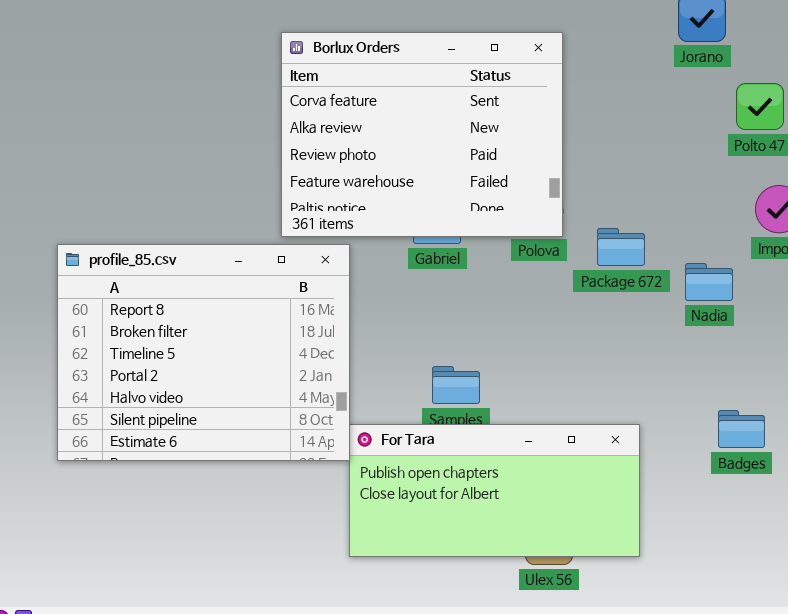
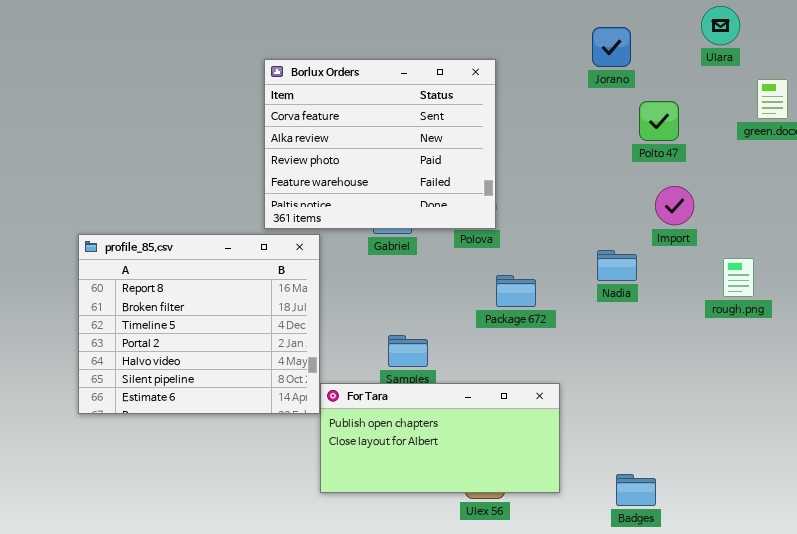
Package 672: [597,228,645,266] -> [496,275,536,307], moved
Badges: [718,410,765,448] -> [616,474,656,506], moved

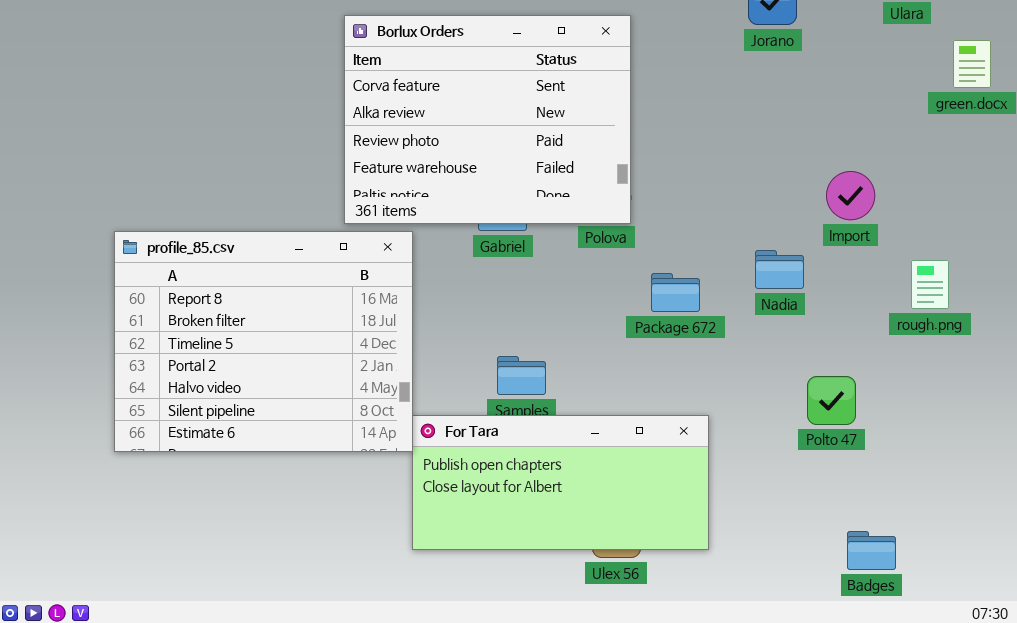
Polto 47: [639,101,679,141] -> [807,376,856,425], moved
Package 672: [496,275,536,307] -> [651,273,700,312], moved
Badges: [616,474,656,506] -> [847,531,896,570], moved

